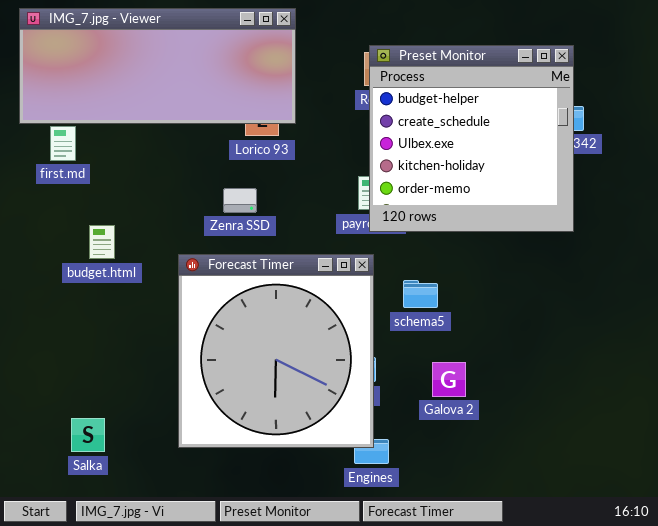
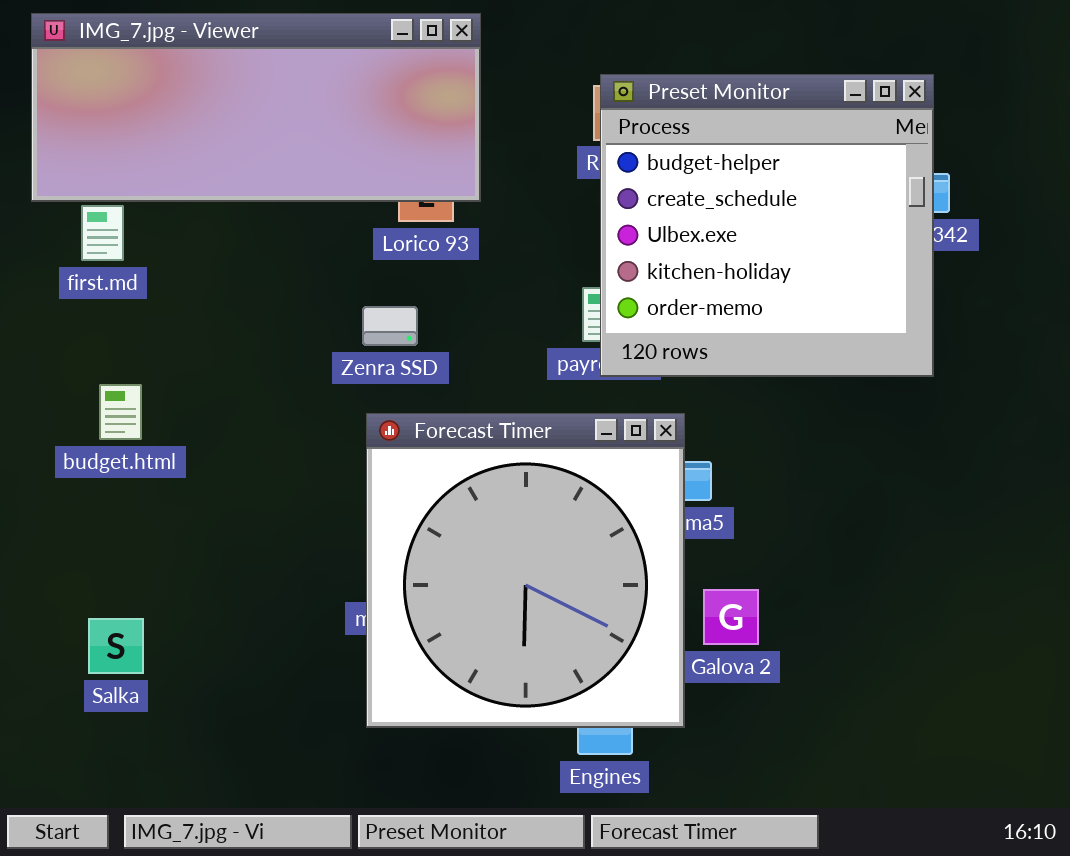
budget.html: [89,225,115,259] -> [99,384,142,440], moved
Forecast Timer: [178,254,374,448] -> [366,413,685,728], moved
Salka: [71,418,105,452] -> [88,618,144,674], moved

